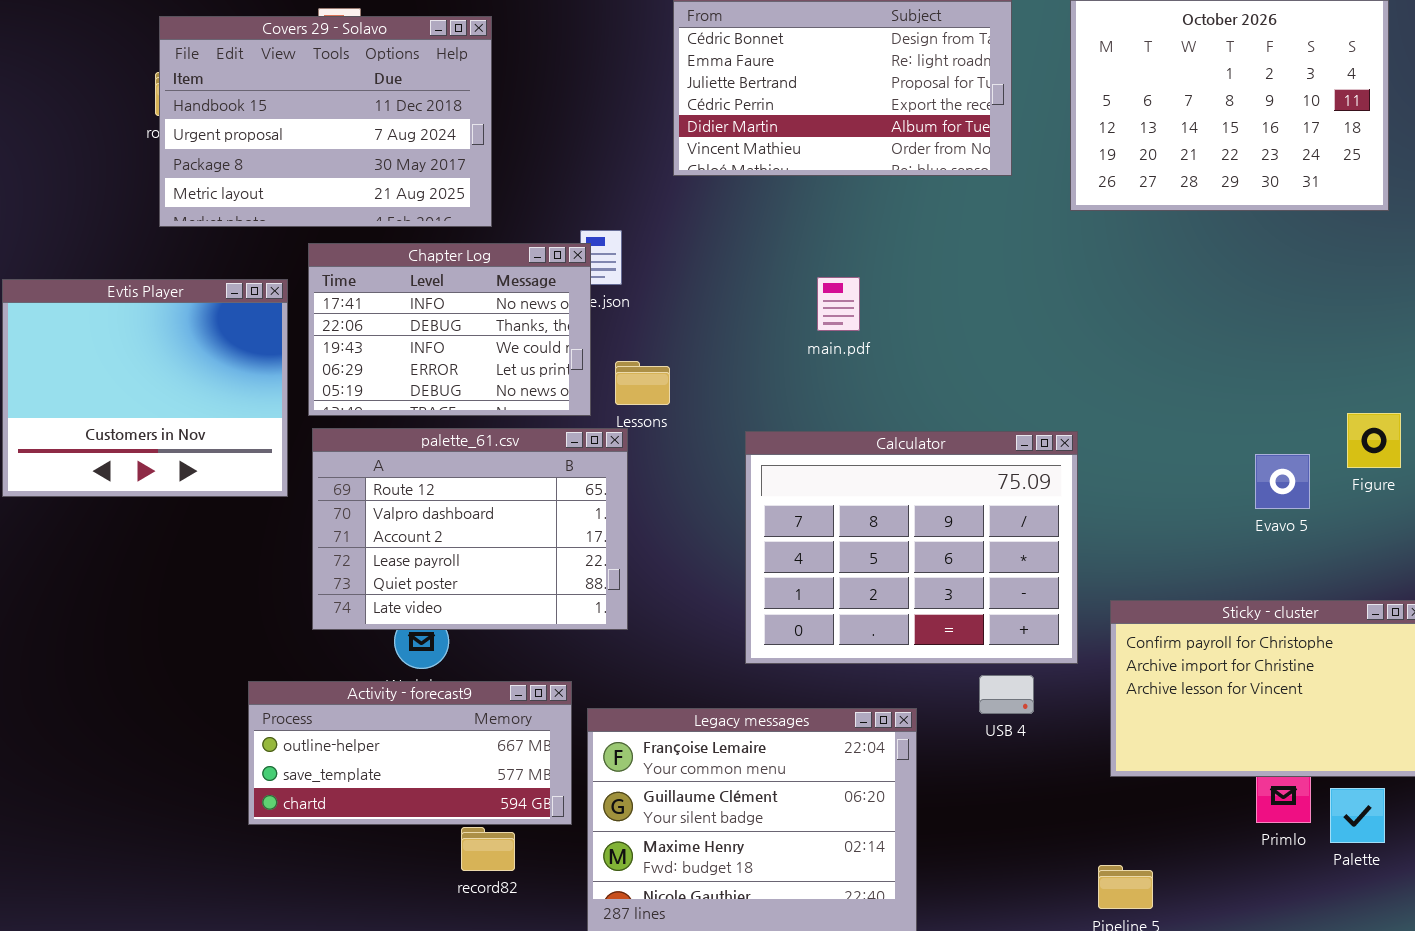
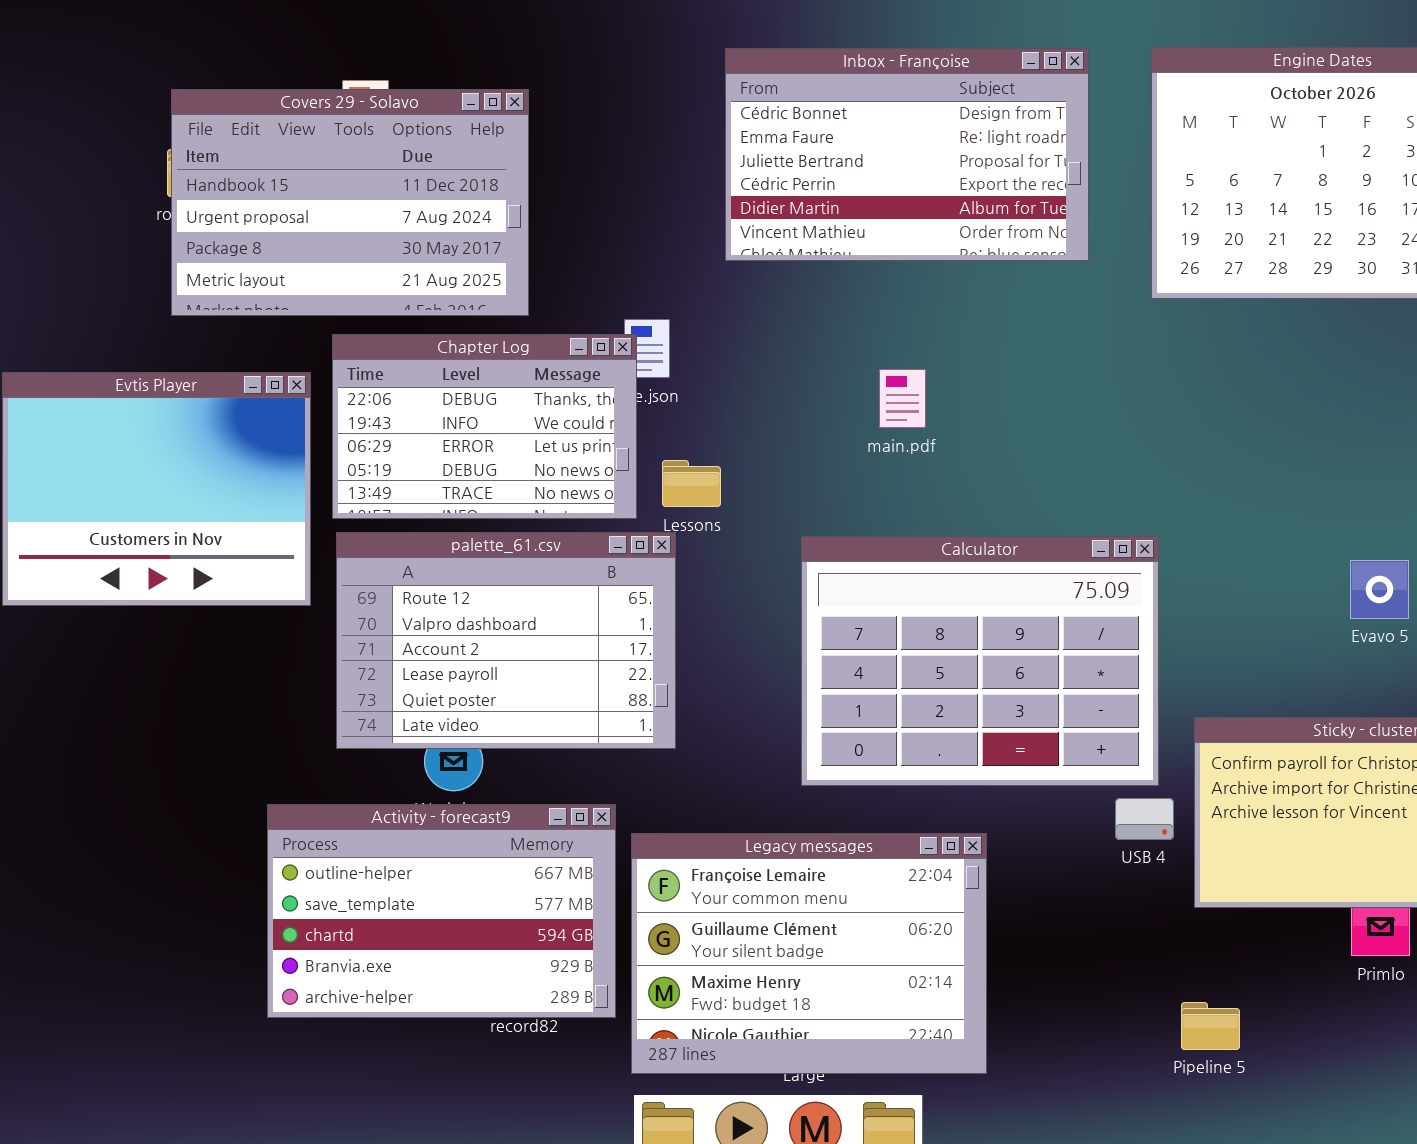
Chapter Log: [308,243,591,416] -> [332,334,637,519], scrolled down 1 row
USB 4: [979,675,1034,714] -> [1115,798,1174,840], moved
Activity - forecast9: [248,681,572,825] -> [267,804,616,1018], resized

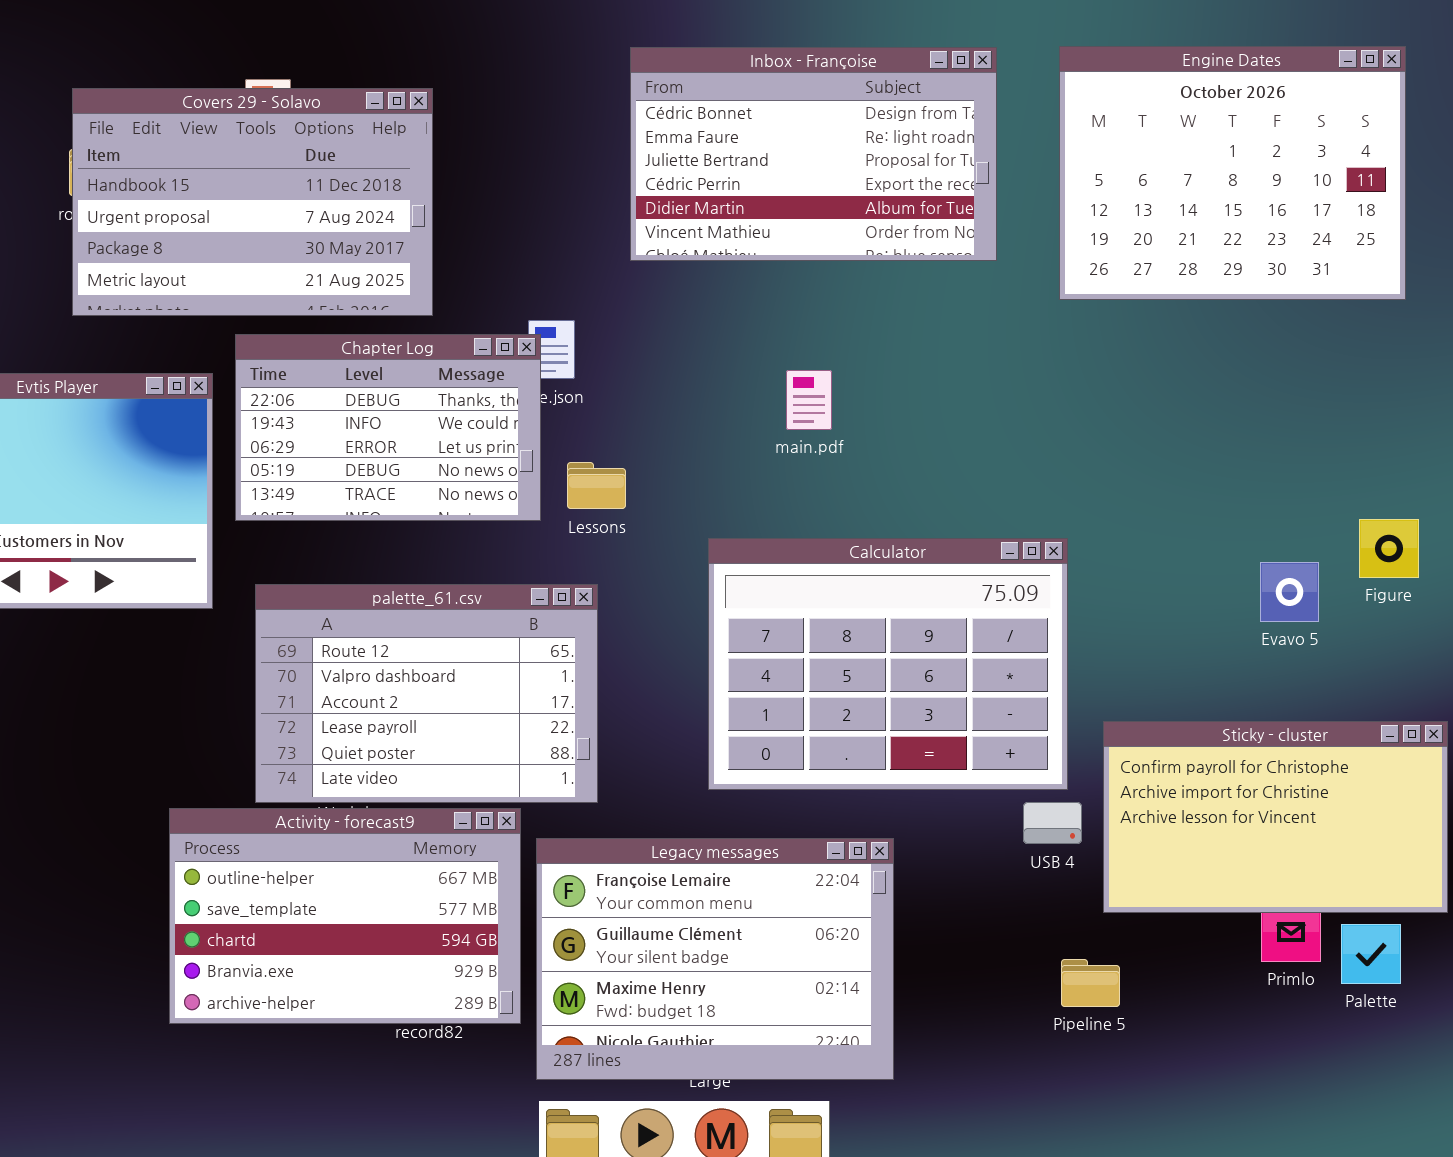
palette_61.csv: [336,532,676,749] -> [255,584,598,803], moved
Pipeline 5: [1181,1002,1240,1050] -> [1061,959,1120,1007], moved

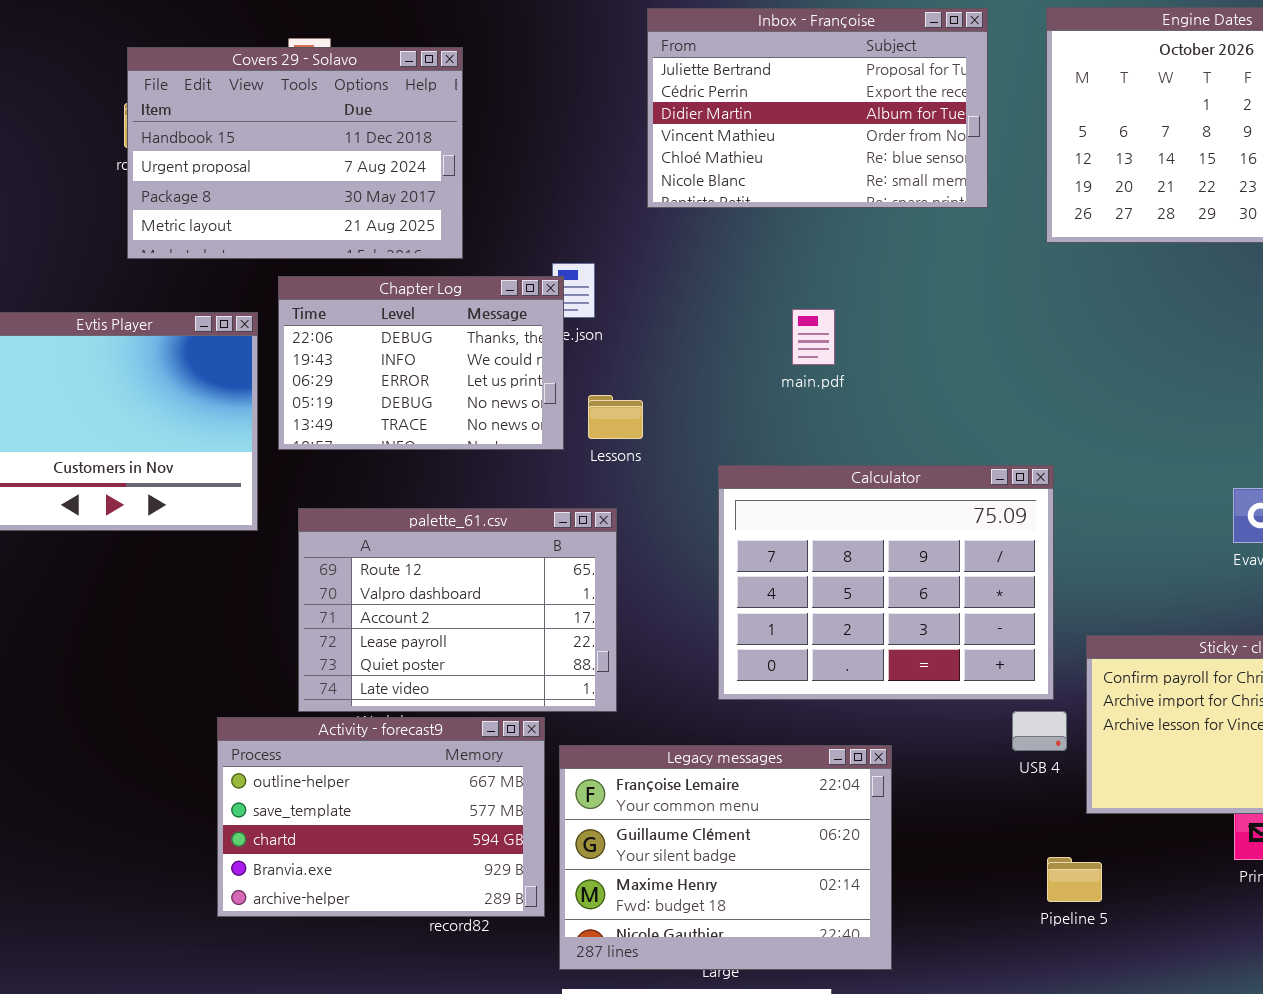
Inbox - Françoise: [630,47,997,261] -> [647,8,988,208], scrolled down 2 rows

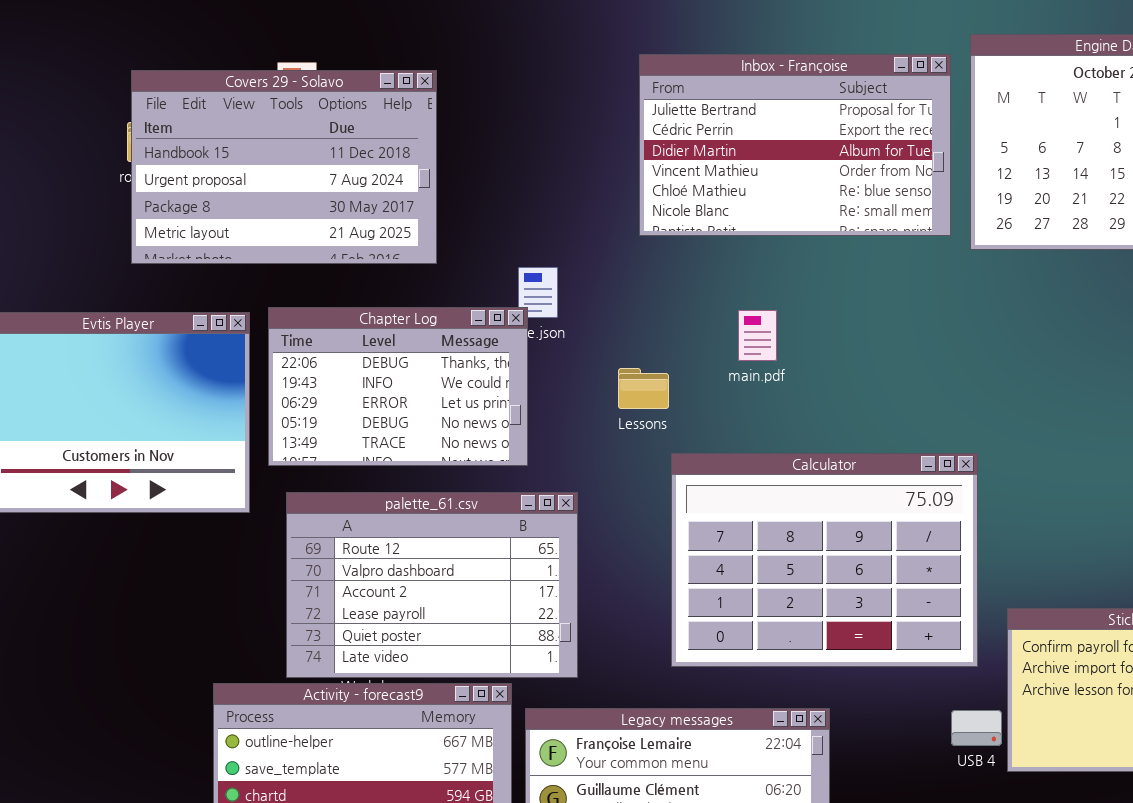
Inbox - Françoise: [647,8,988,208] -> [639,54,951,236], moved
Chapter Log: [278,276,564,450] -> [268,307,528,466], moved
Lessons: [588,395,643,439] -> [618,368,669,409], moved
USB 4: [1012,711,1067,751] -> [951,710,1002,746], moved

